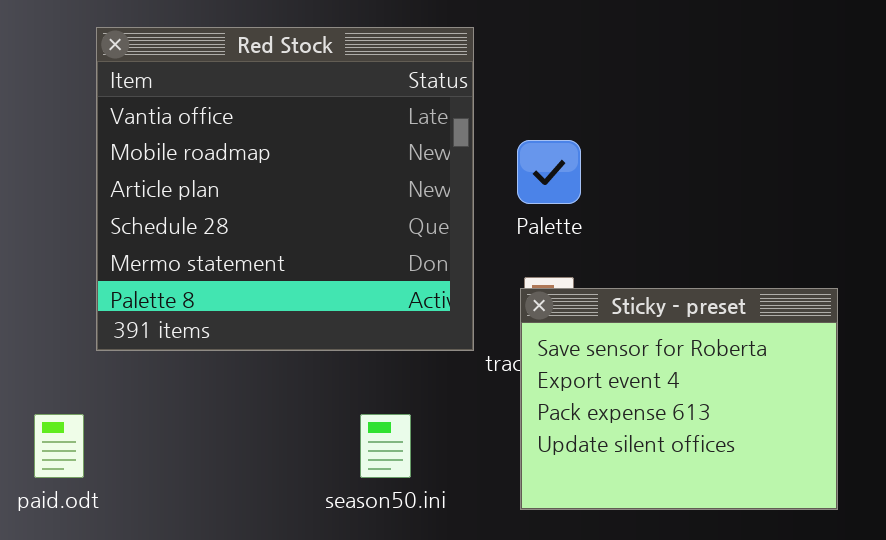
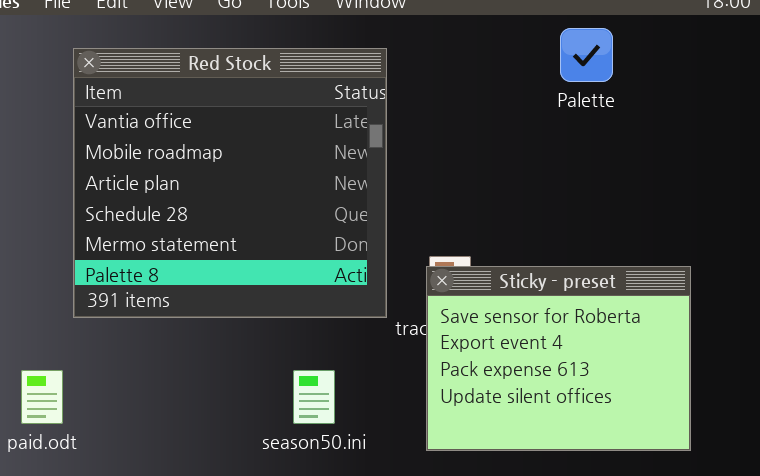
Palette: [517,140,581,204] -> [560,28,613,82], moved

